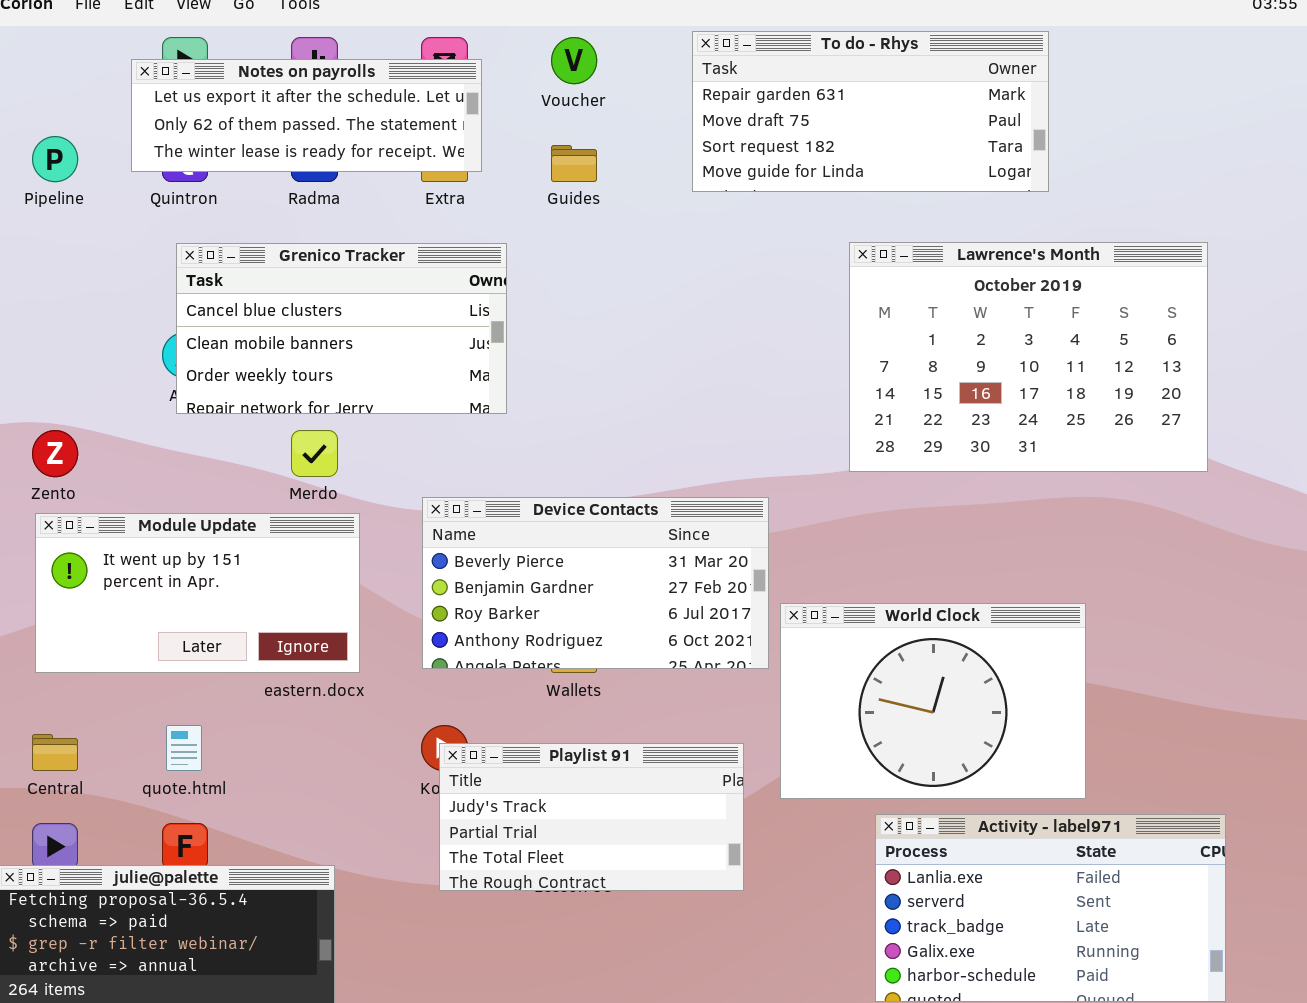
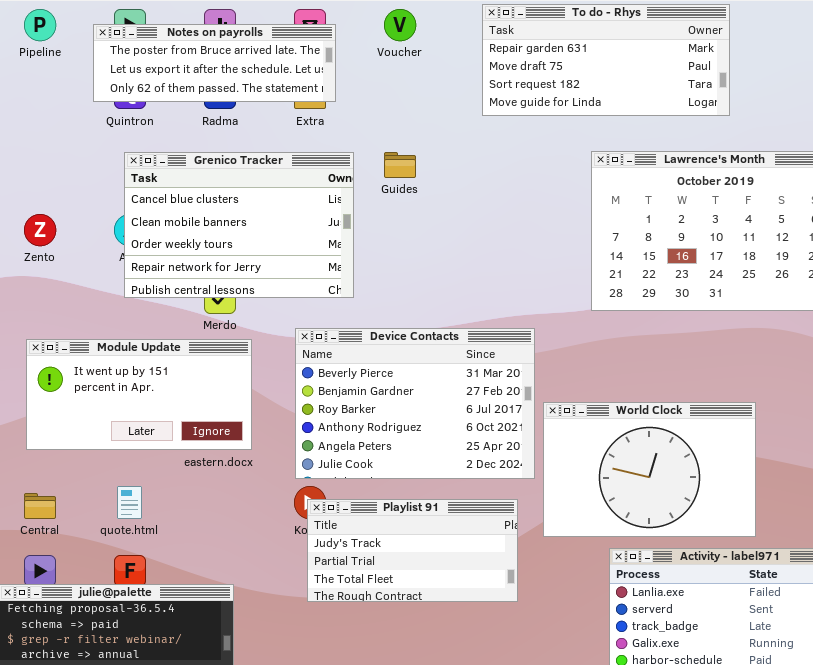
Notes on payrolls: [131,59,482,172] -> [93,24,336,102], scrolled up 1 row
Pipeline: [32,136,78,182] -> [24,9,56,41], moved
Guides: [551,145,597,182] -> [384,152,416,178], moved
Grenico Tracker: [176,243,507,414] -> [124,152,354,298], resized
Zento: [32,430,78,477] -> [24,214,56,246], moved
Device Contacts: [422,497,769,669] -> [295,328,535,479], resized

